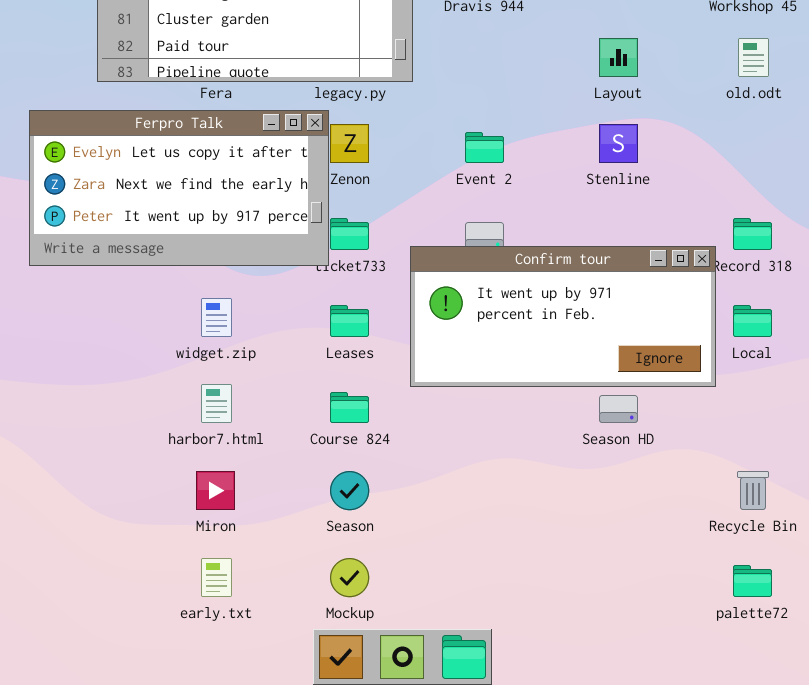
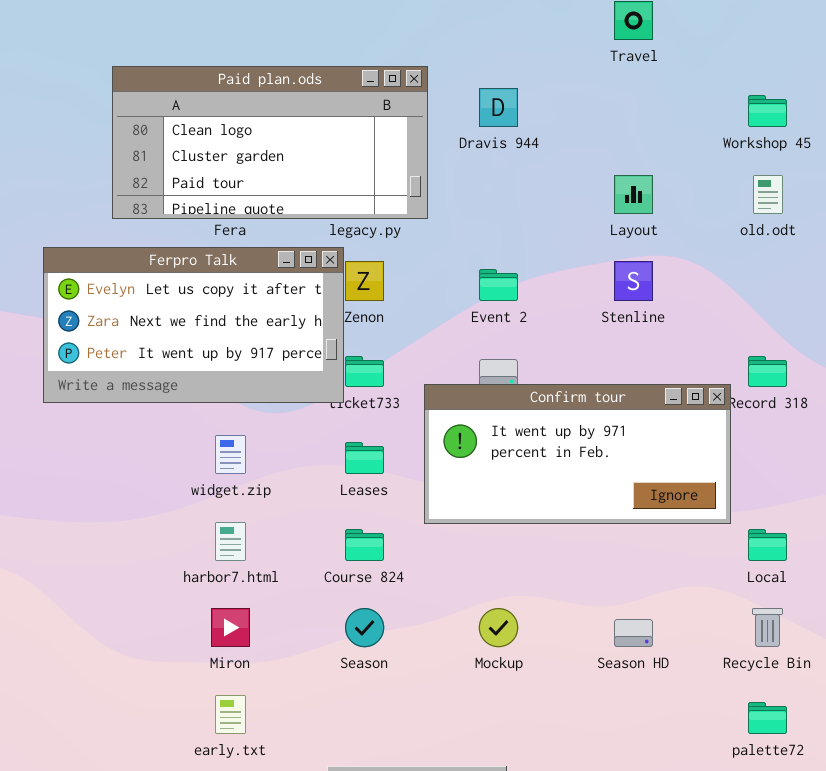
Local: [733,305,772,337] -> [748,529,787,561], moved
Season HD: [599,395,638,423] -> [614,619,653,647], moved
Mockup: [330,558,369,597] -> [479,608,518,647], moved

